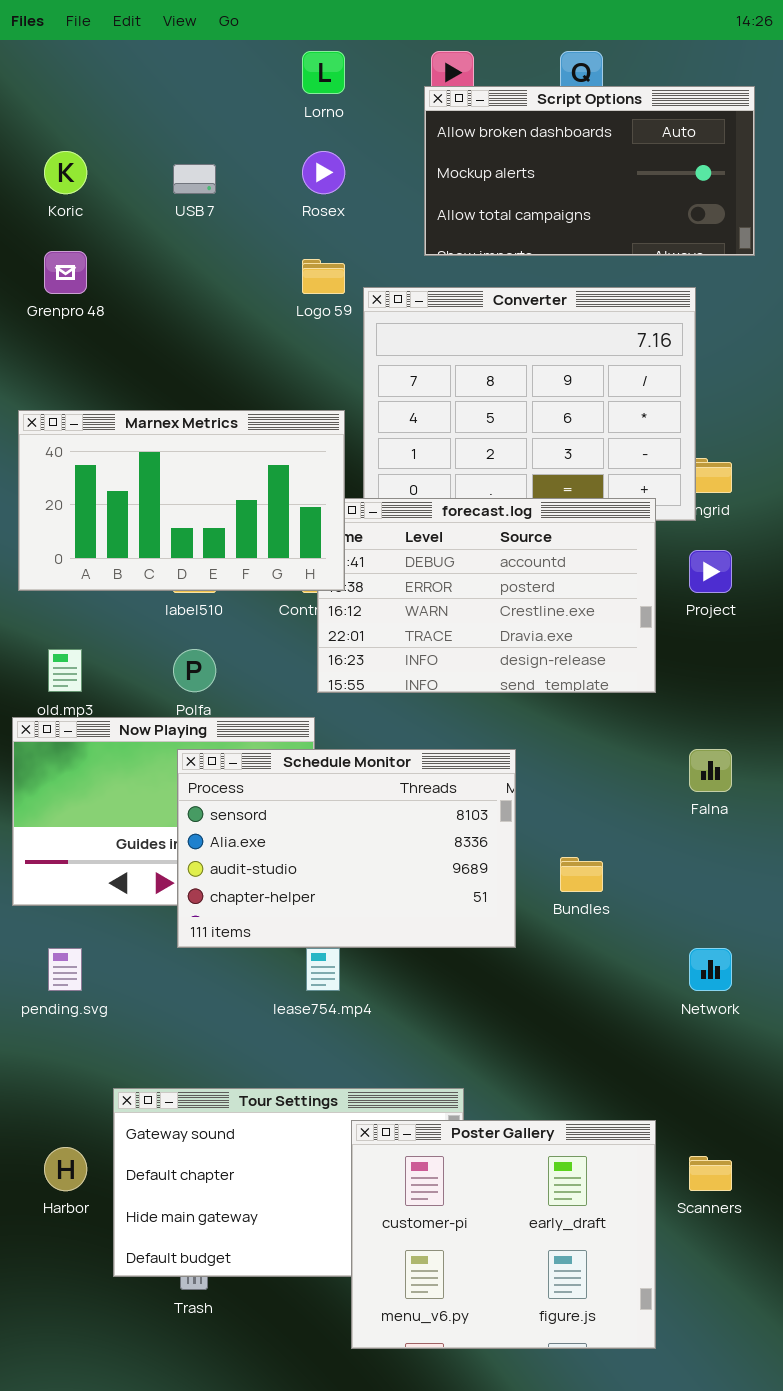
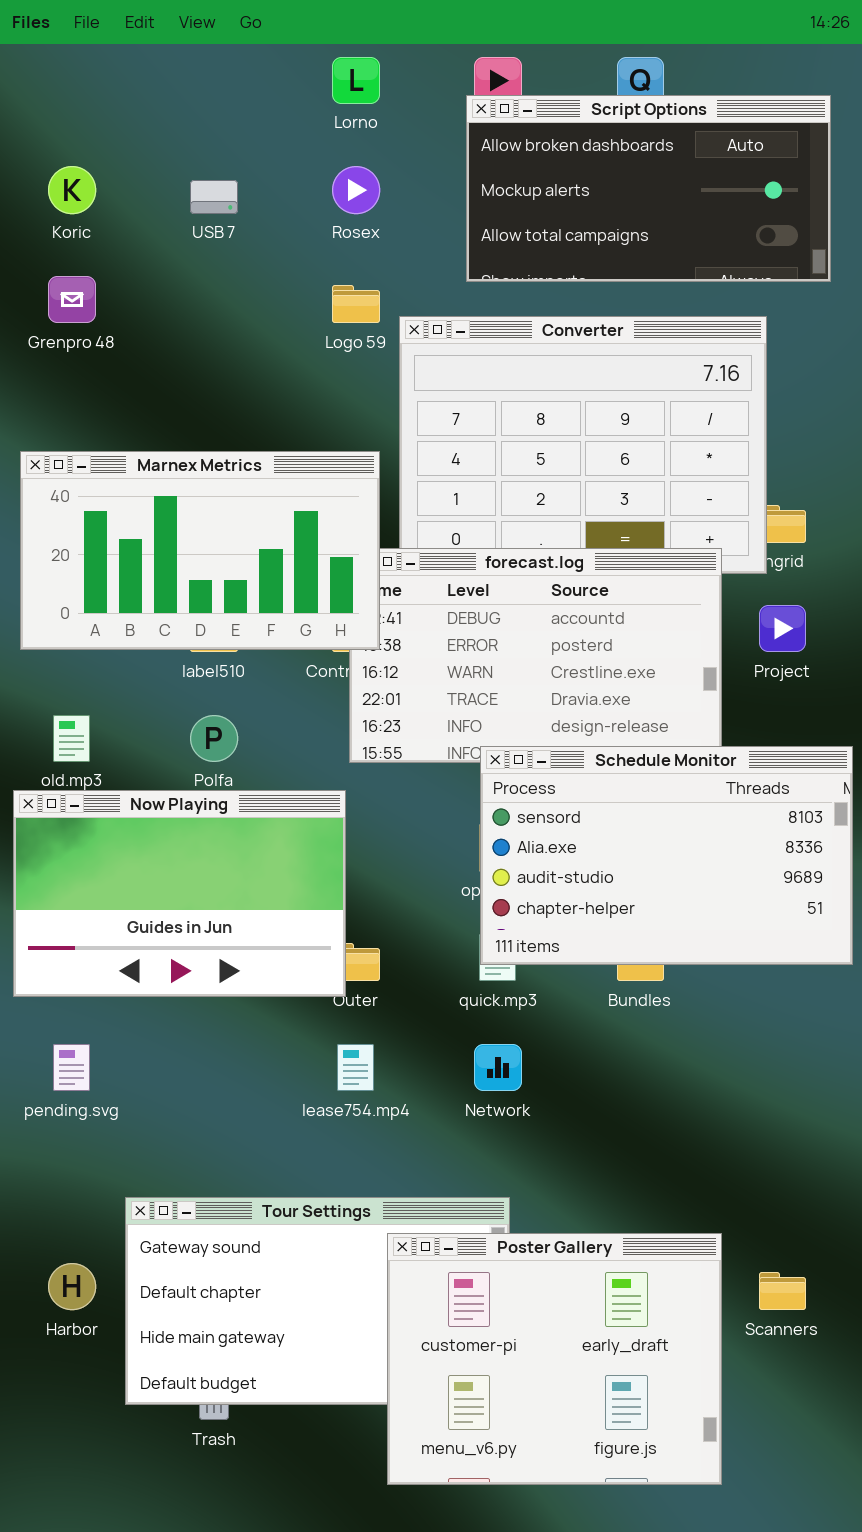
Schedule Monitor: [177,749,516,948] -> [480,746,853,965], moved
Network: [689,948,732,991] -> [474,1044,522,1091], moved

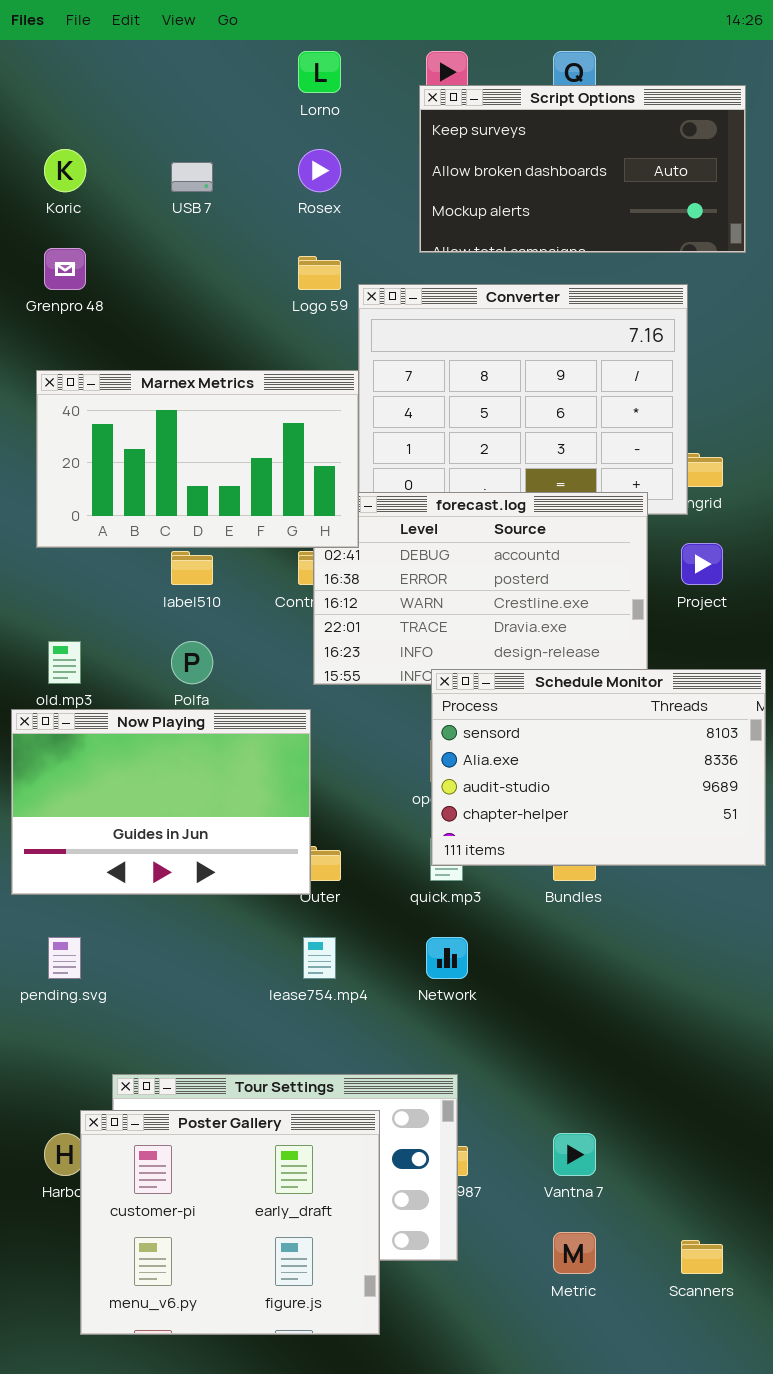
Script Options: [466,95,831,282] -> [419,85,746,253], scrolled up 1 row
Marnex Metrics: [20,451,380,650] -> [36,370,359,548], moved
Poster Gallery: [387,1233,722,1485] -> [80,1110,380,1335], moved
Scanners: [759,1272,806,1310] -> [681,1240,723,1274], moved

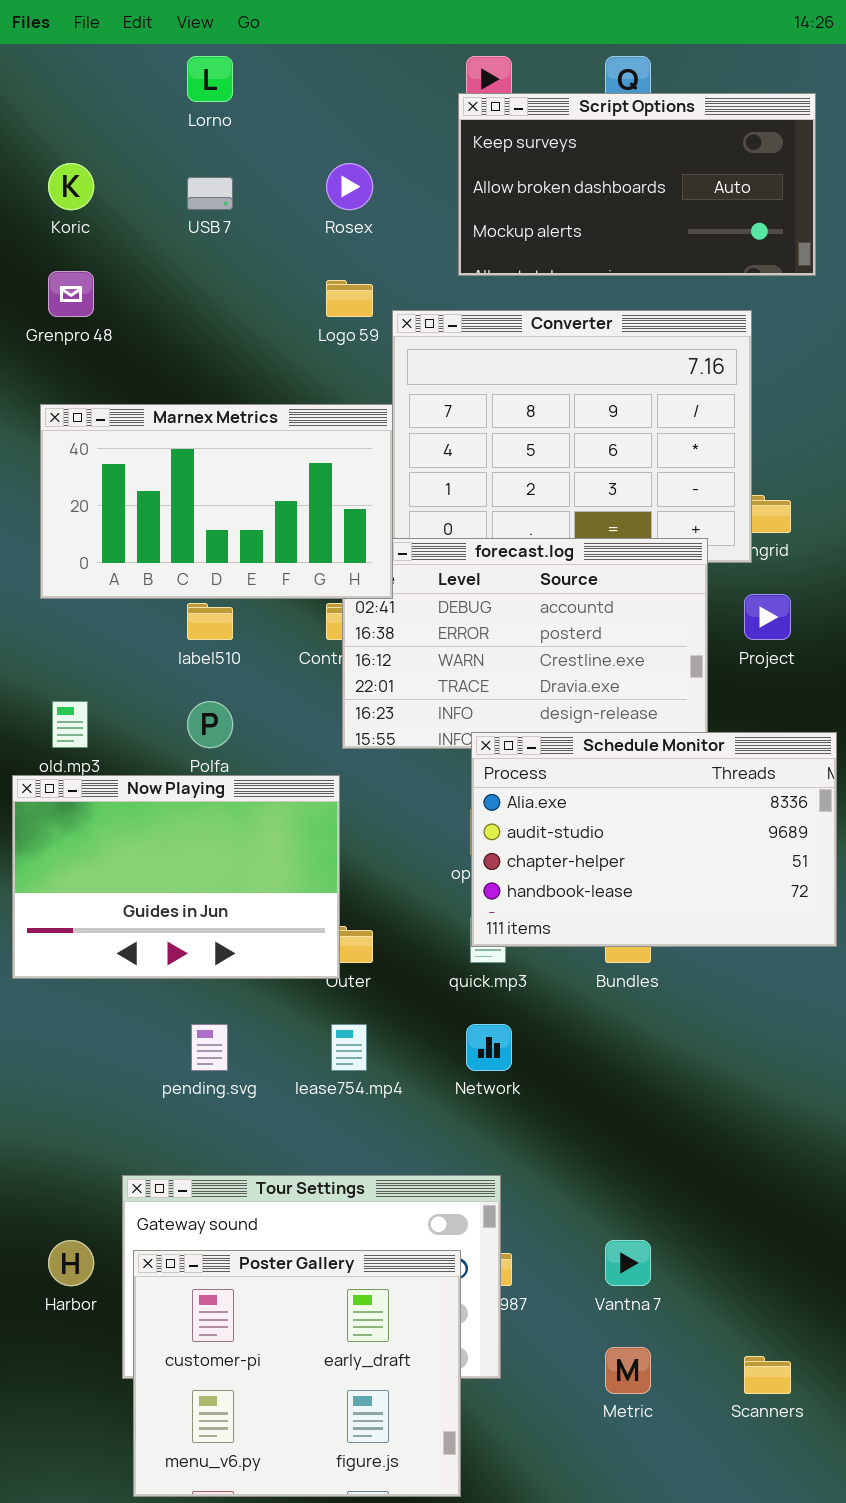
Lorno: [298,51,341,93] -> [187,56,233,102], moved
Schedule Monitor: [431,669,766,866] -> [471,732,837,947], scrolled down 1 row
pending.svg: [48,937,81,979] -> [191,1024,228,1071], moved
Poster Gallery: [80,1110,380,1335] -> [133,1250,461,1497], moved

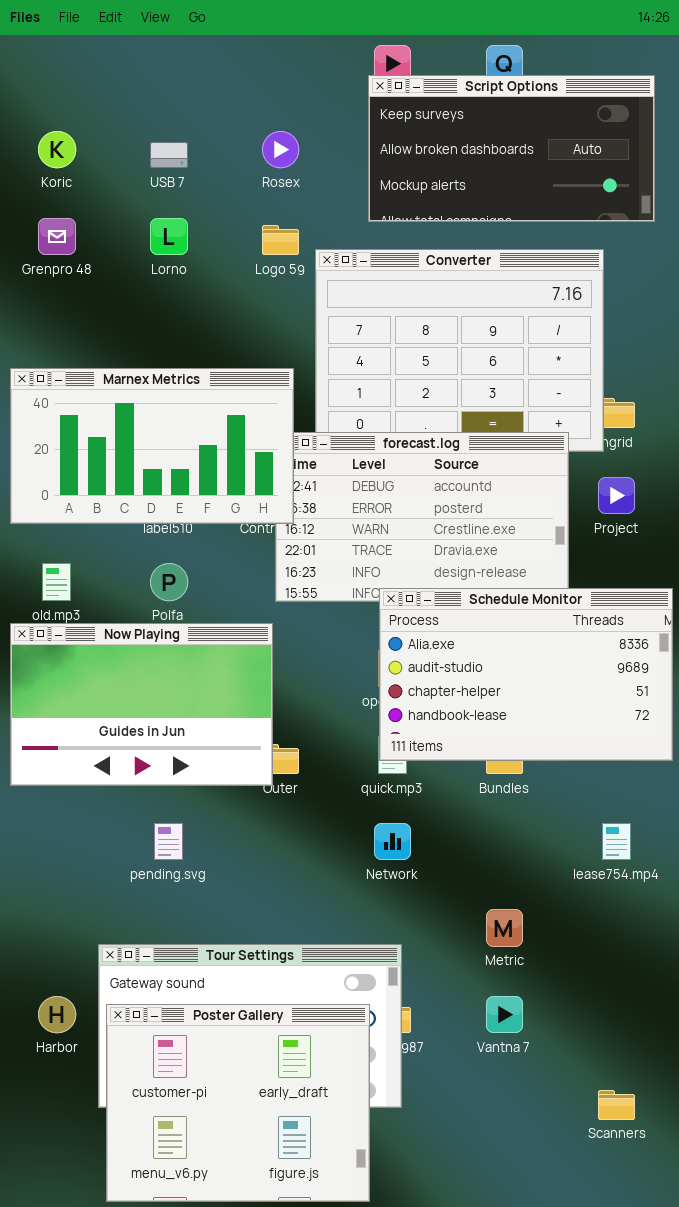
Lorno: [187,56,233,102] -> [150,218,188,255], moved
Marnex Metrics: [40,404,393,599] -> [10,368,294,524], moved
lease754.mp4: [331,1024,367,1071] -> [602,823,631,860], moved
Metric: [605,1347,651,1394] -> [486,909,523,947], moved

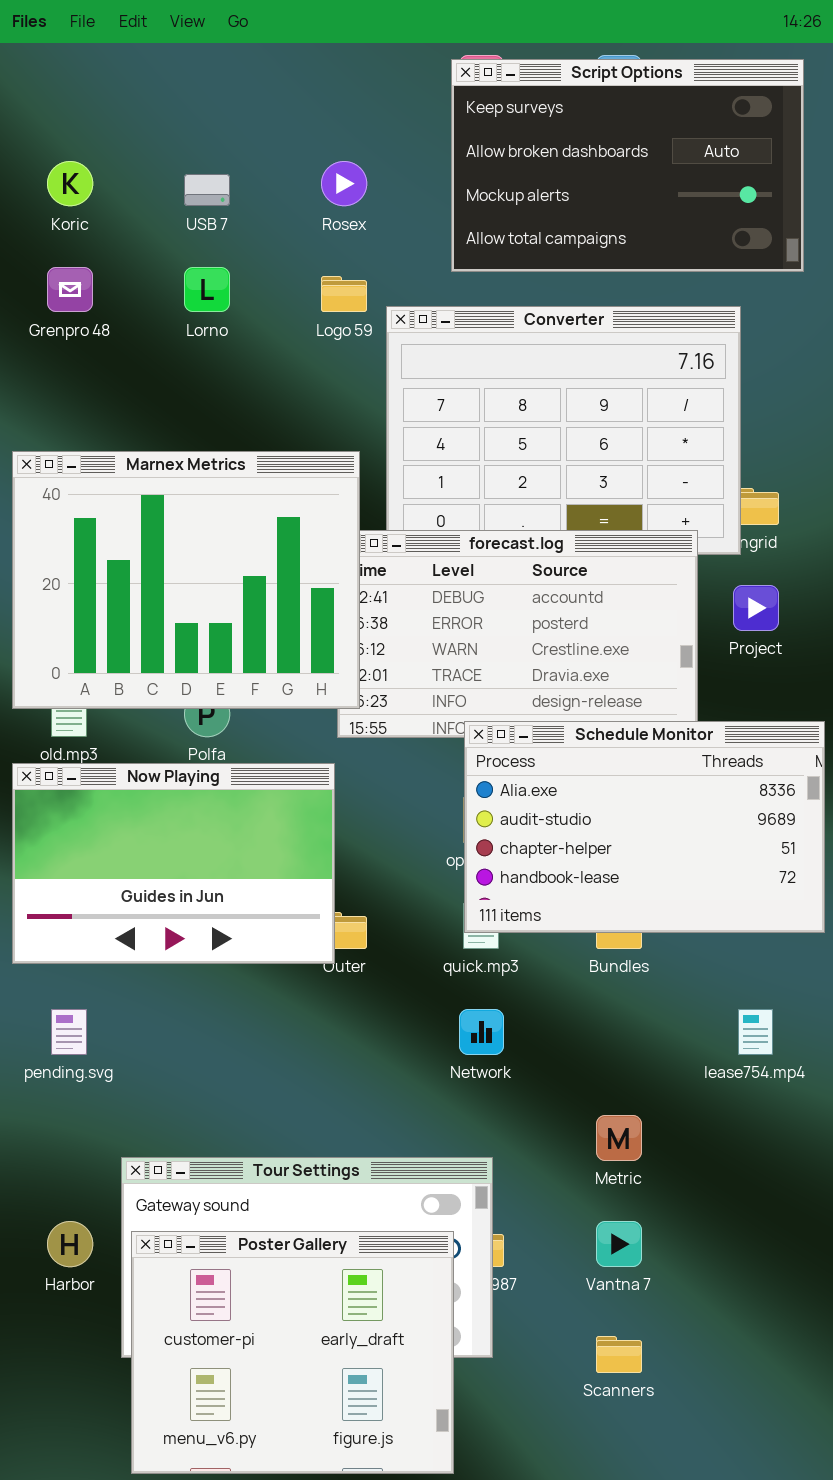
Script Options: [368,75,655,222] -> [451,59,804,272], resized
Marnex Metrics: [10,368,294,524] -> [12,451,360,709], resized
pending.svg: [154,823,183,860] -> [51,1009,87,1055], moved
Scanners: [598,1090,635,1120] -> [596,1336,642,1373], moved

